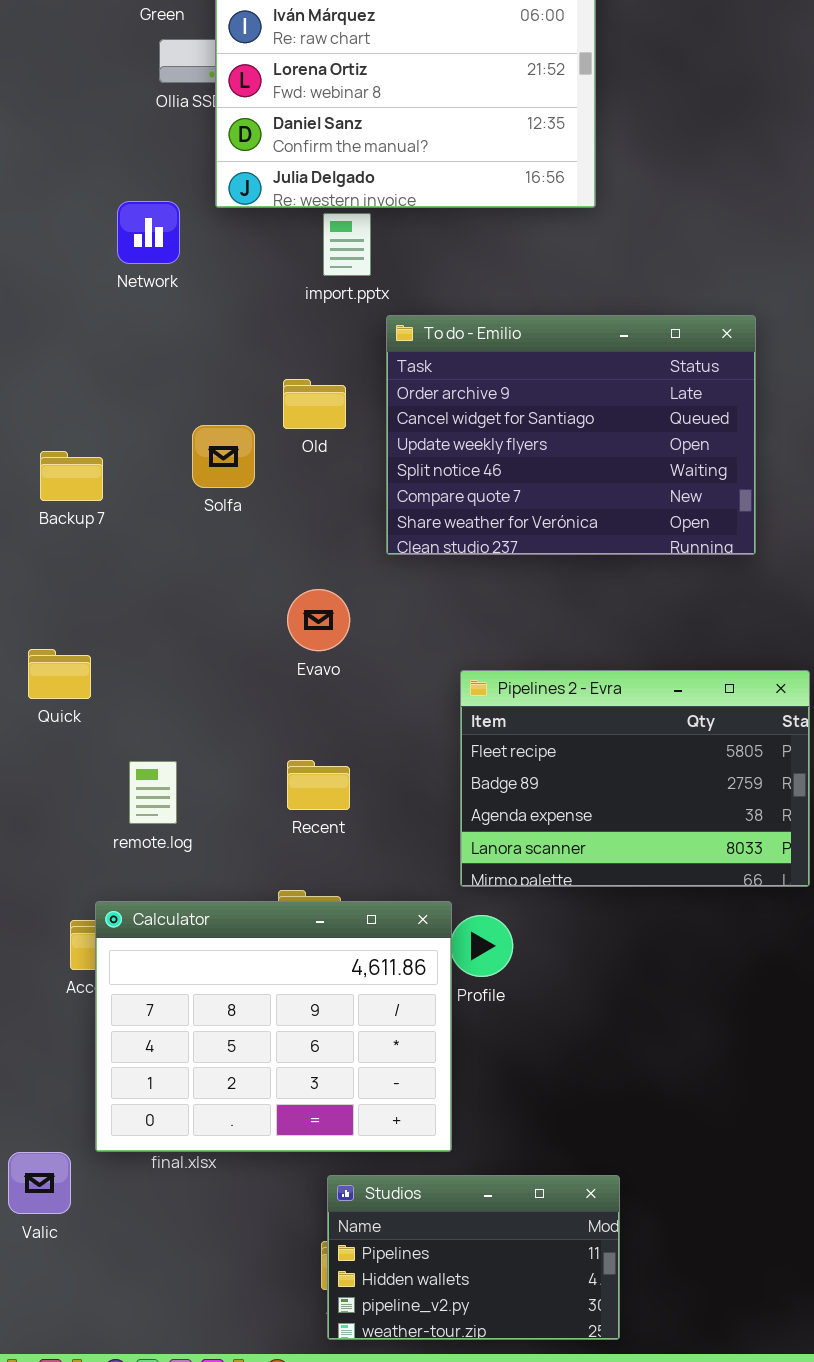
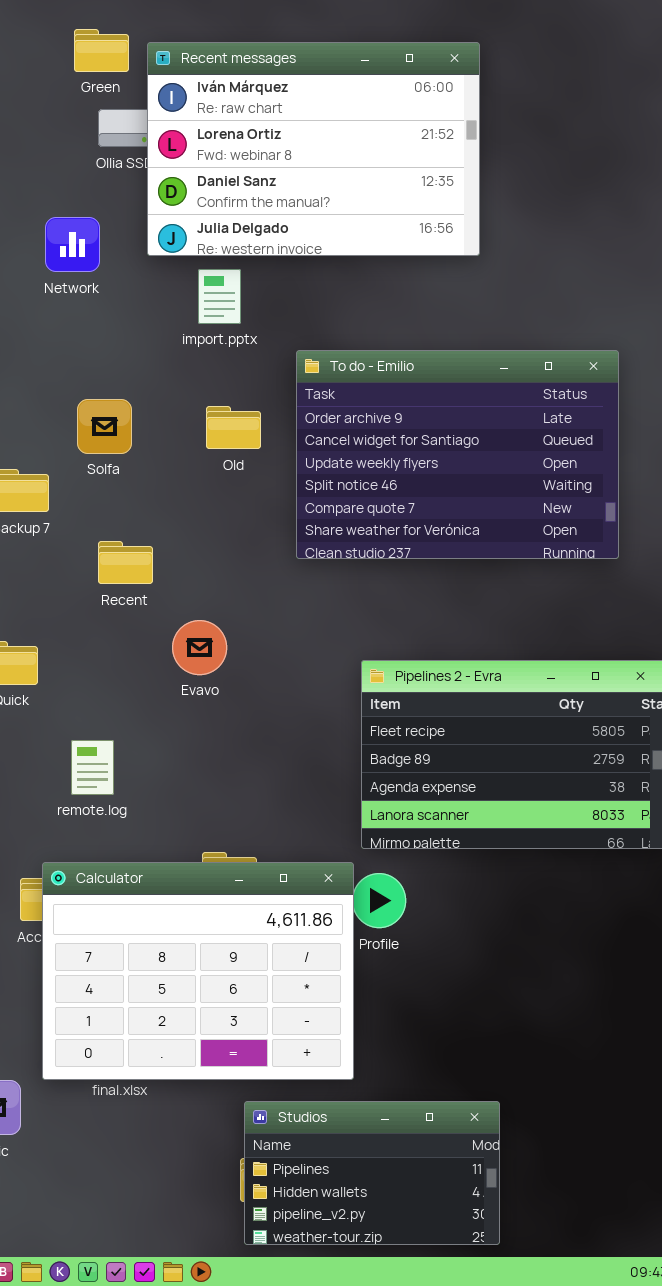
Network: [117,201,180,264] -> [45,217,100,272], moved
import.pptx: [323,213,371,276] -> [198,269,241,324], moved
Solfa: [192,425,255,488] -> [77,399,132,454], moved
Evavo: [287,589,350,651] -> [172,620,227,675], moved
Recent: [287,760,350,810] -> [98,541,153,584], moved

